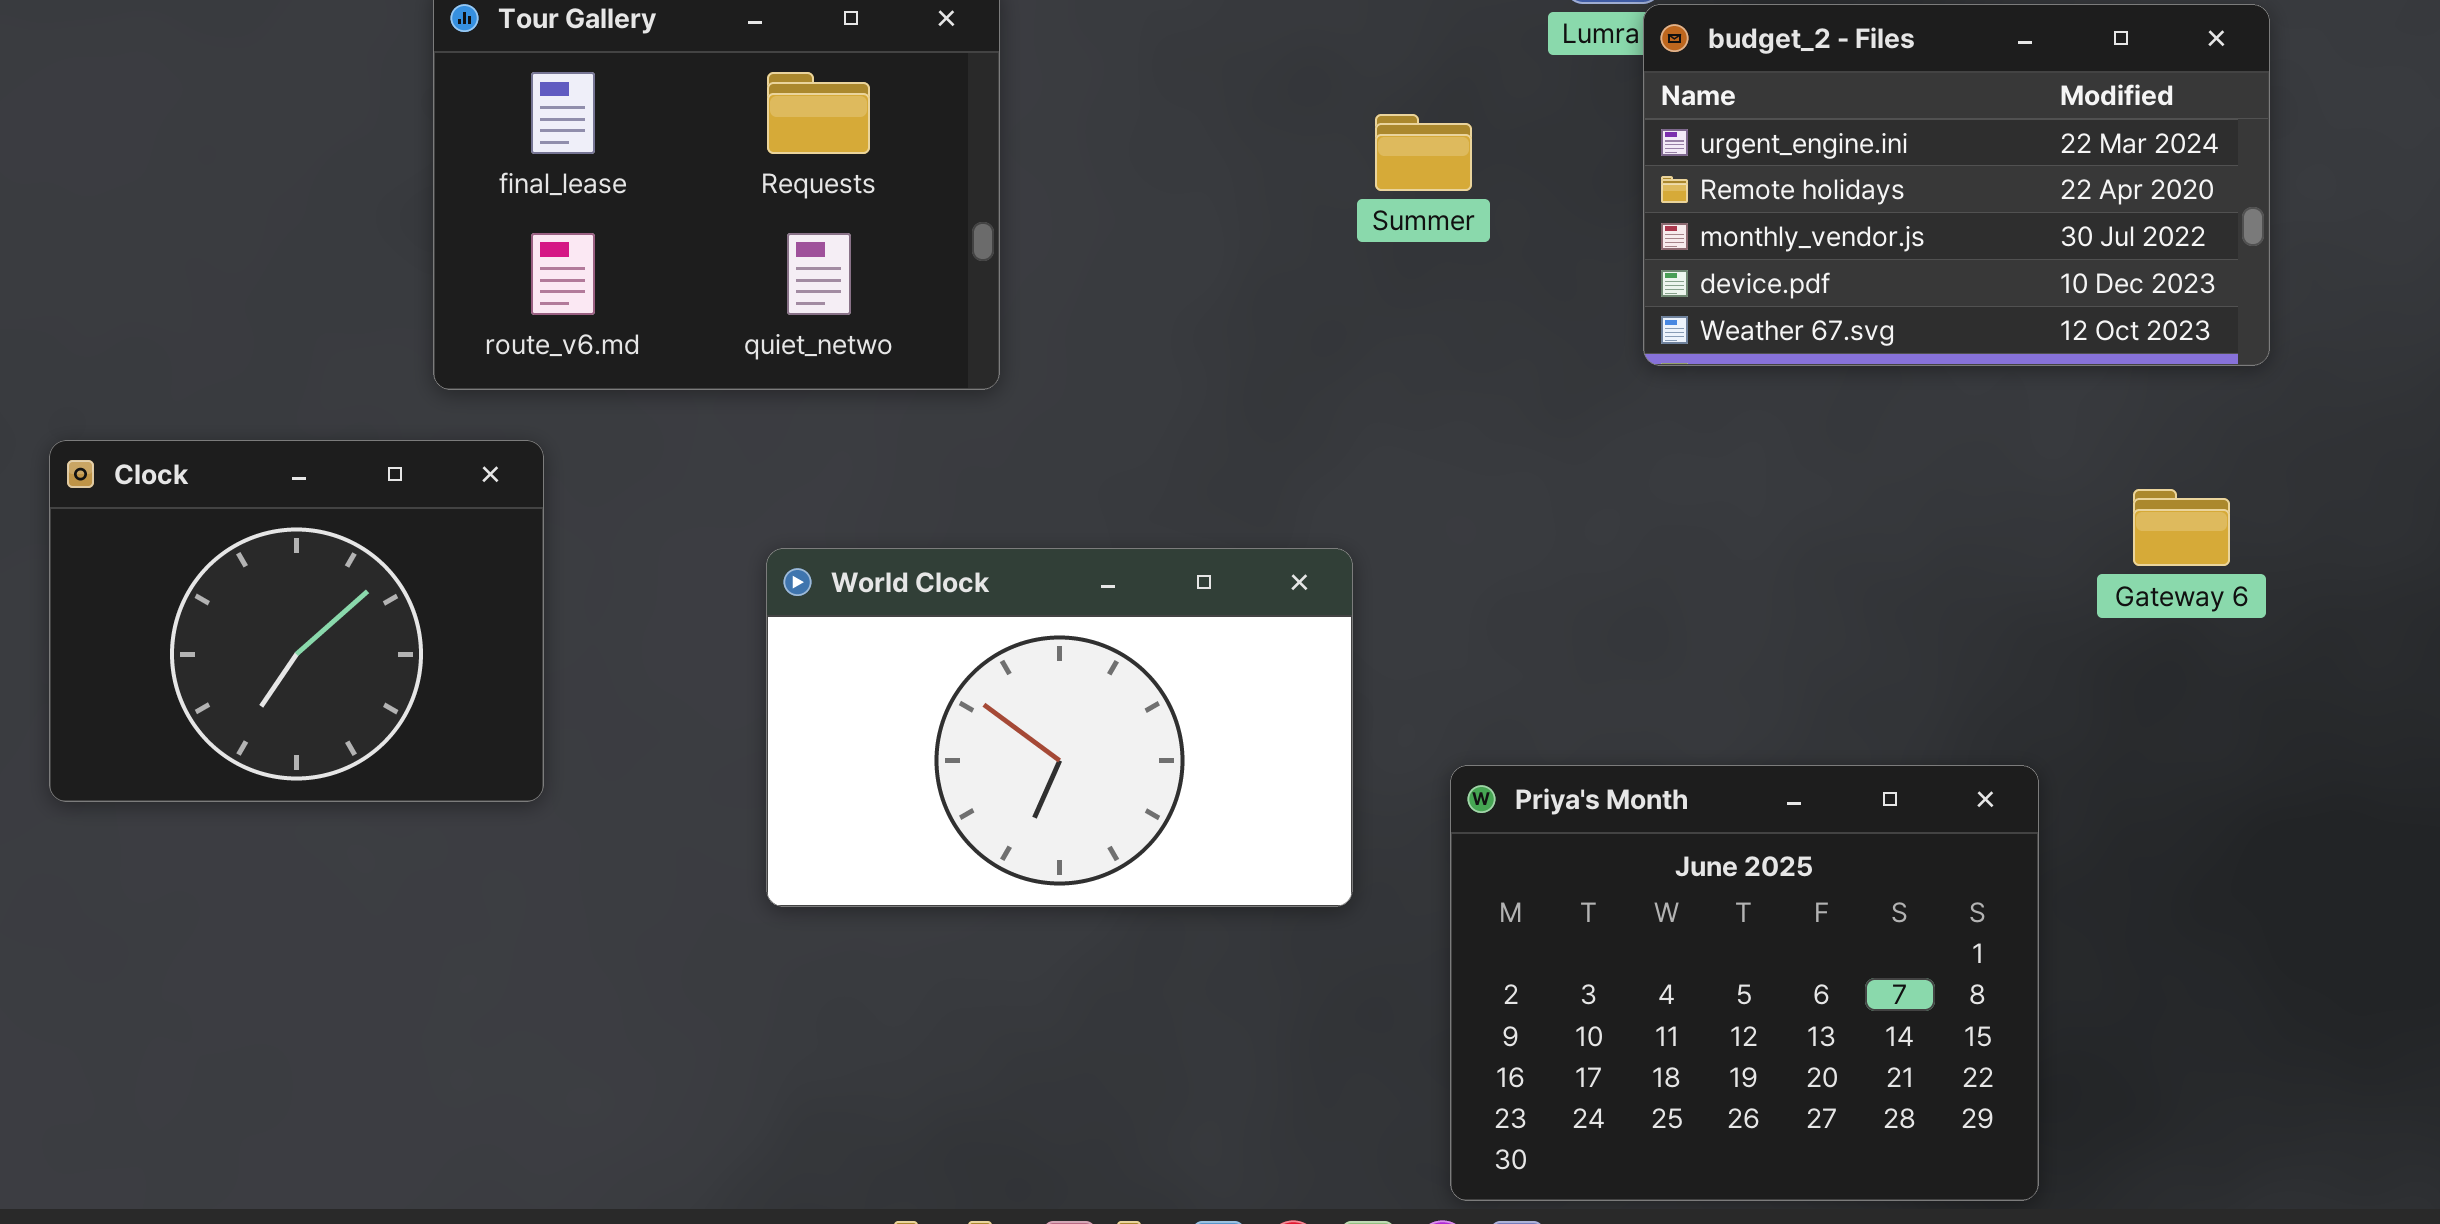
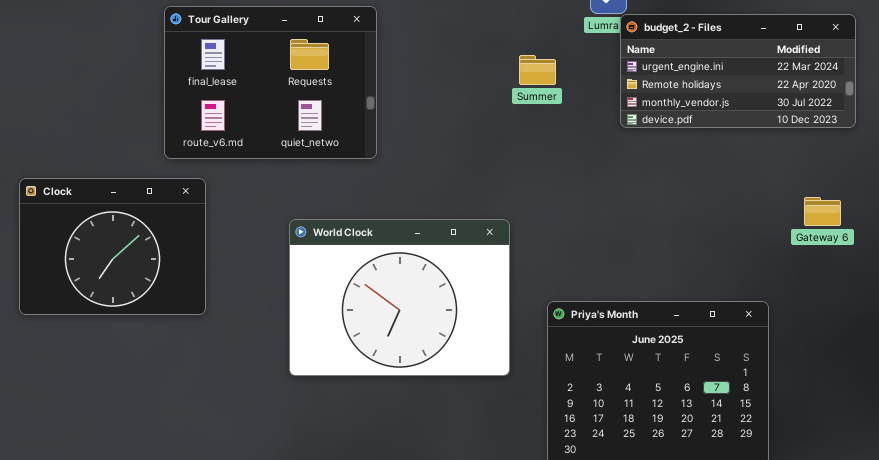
budget_2 - Files: [1643,4,2270,366] -> [620,14,856,128], resized
World Clock: [766,548,1353,907] -> [289,219,510,376], resized

